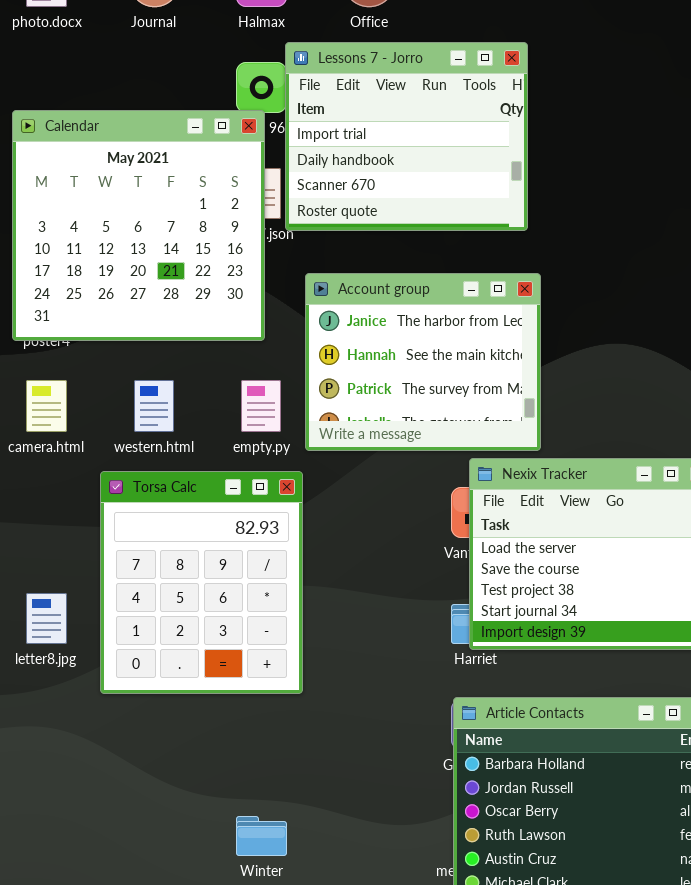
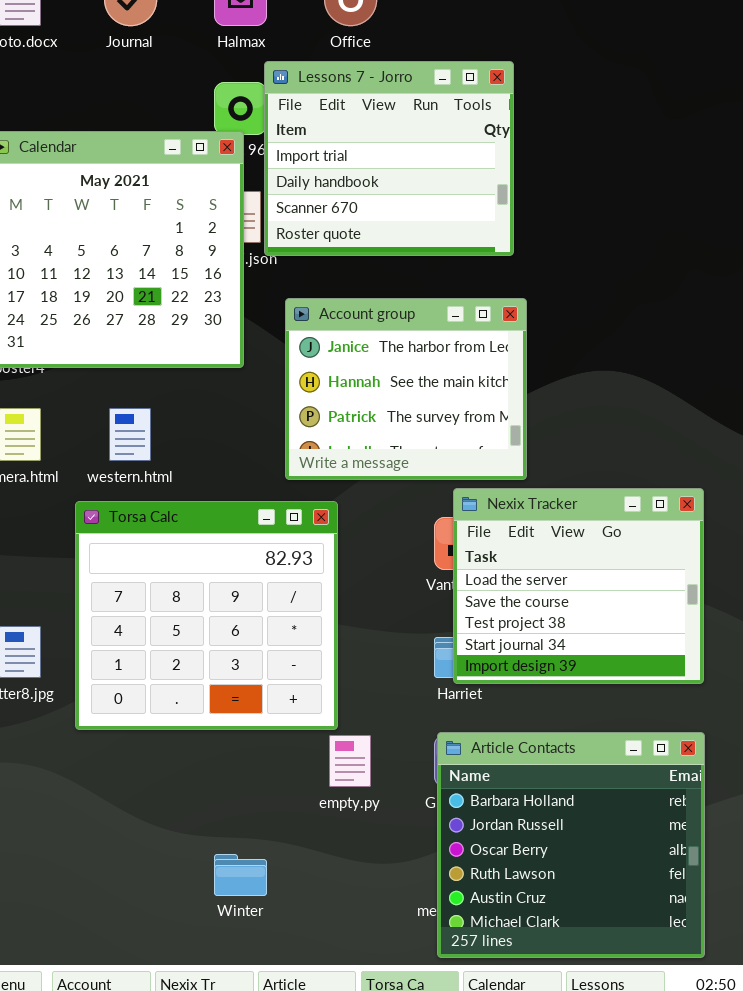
empty.py: [241,380,281,432] -> [329,735,371,787], moved
Torsa Calc: [100,471,303,694] -> [75,501,338,730], resized

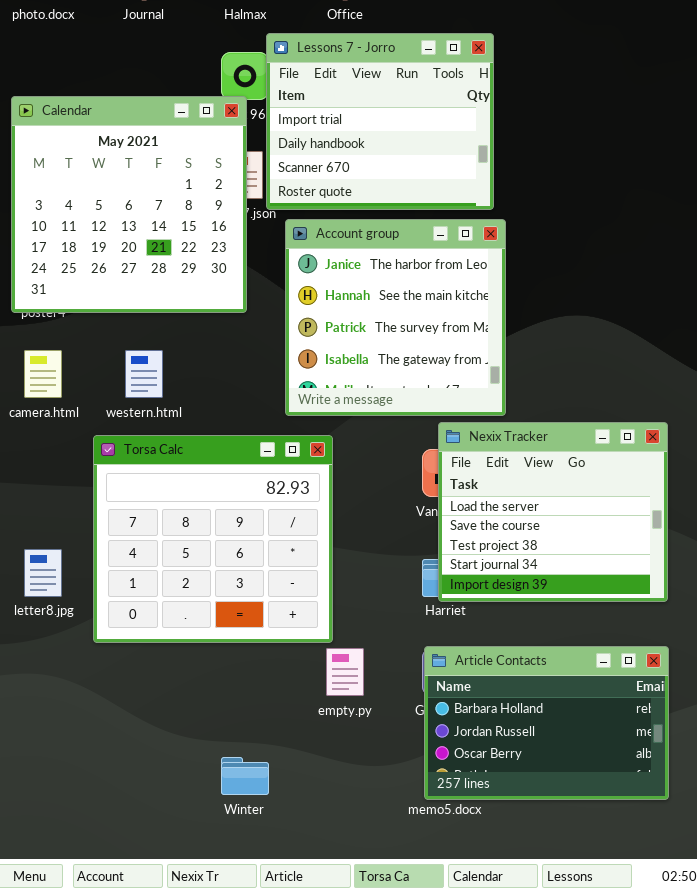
Account group: [285,298,527,480] -> [285,219,506,416], resized
Article Contacts: [437,732,705,958] -> [424,646,669,800], resized

